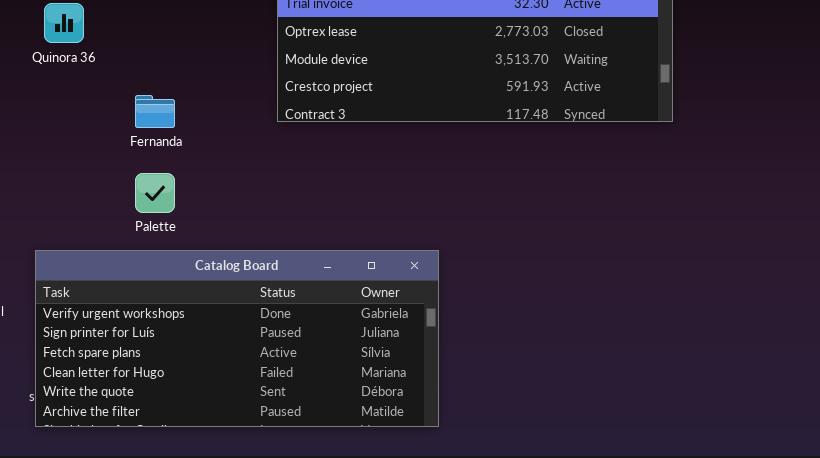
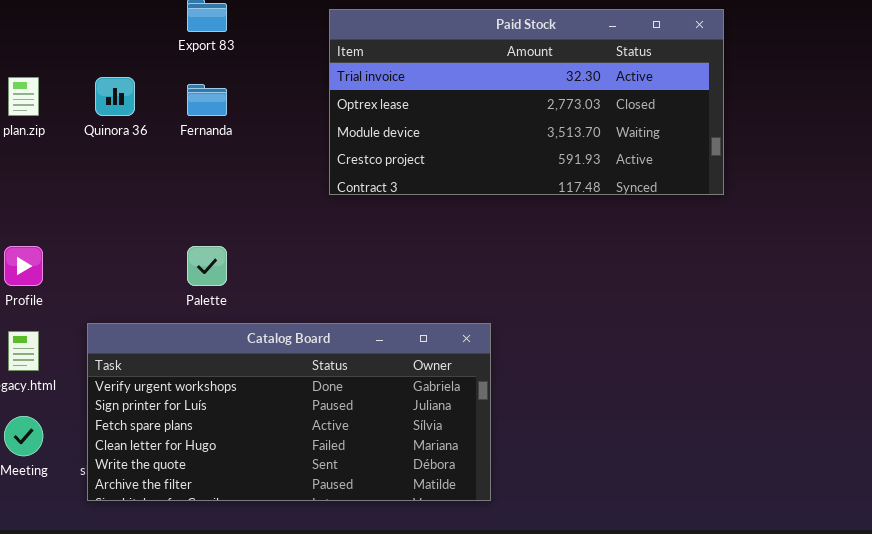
Fernanda: [135,95,175,128] -> [187,84,227,116], moved

